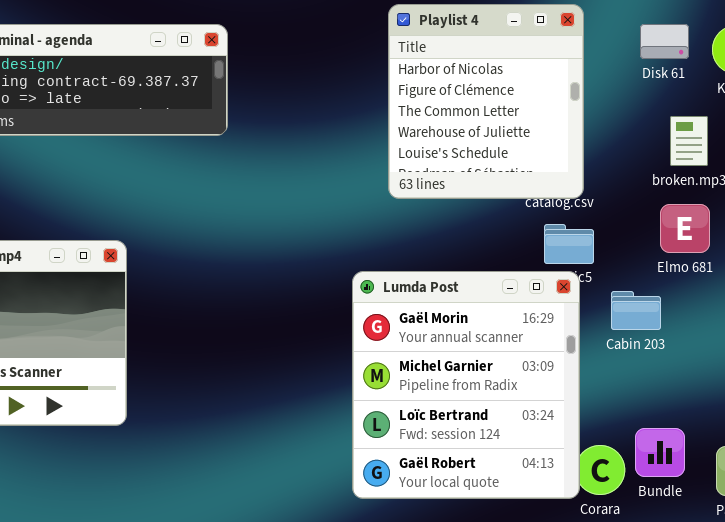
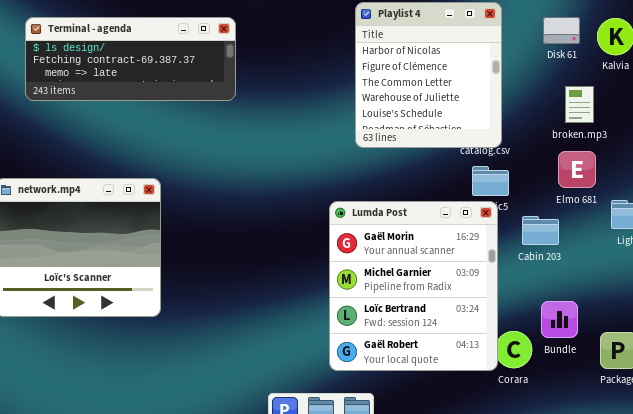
Bundle: [635,428,685,477] -> [541,301,578,338], moved

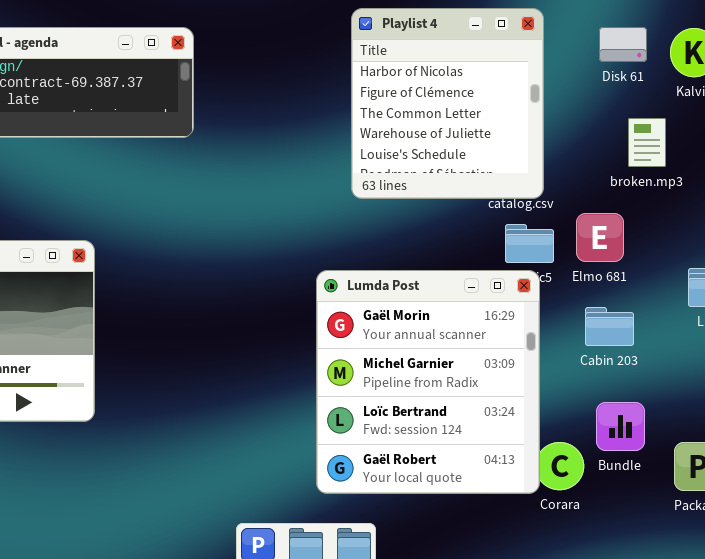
Elmo 681: [558,151,596,188] -> [576,213,624,262], moved
Cabin 203: [522,216,559,245] -> [585,307,634,346], moved

